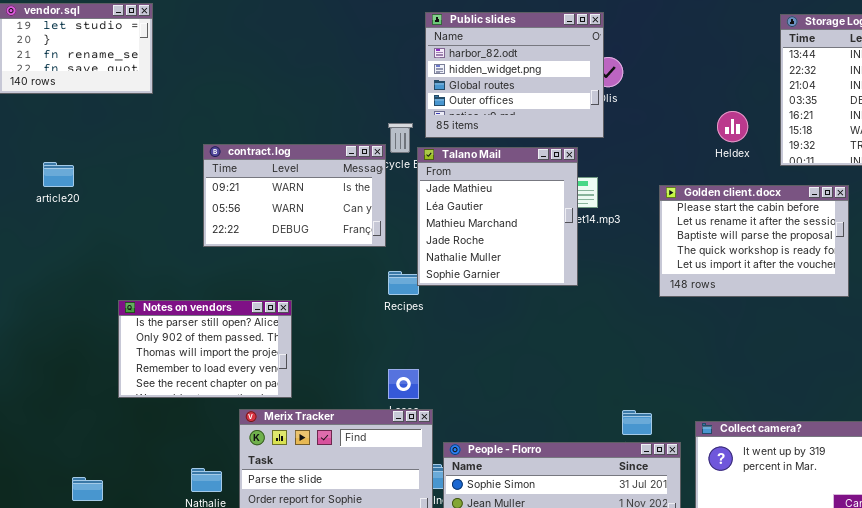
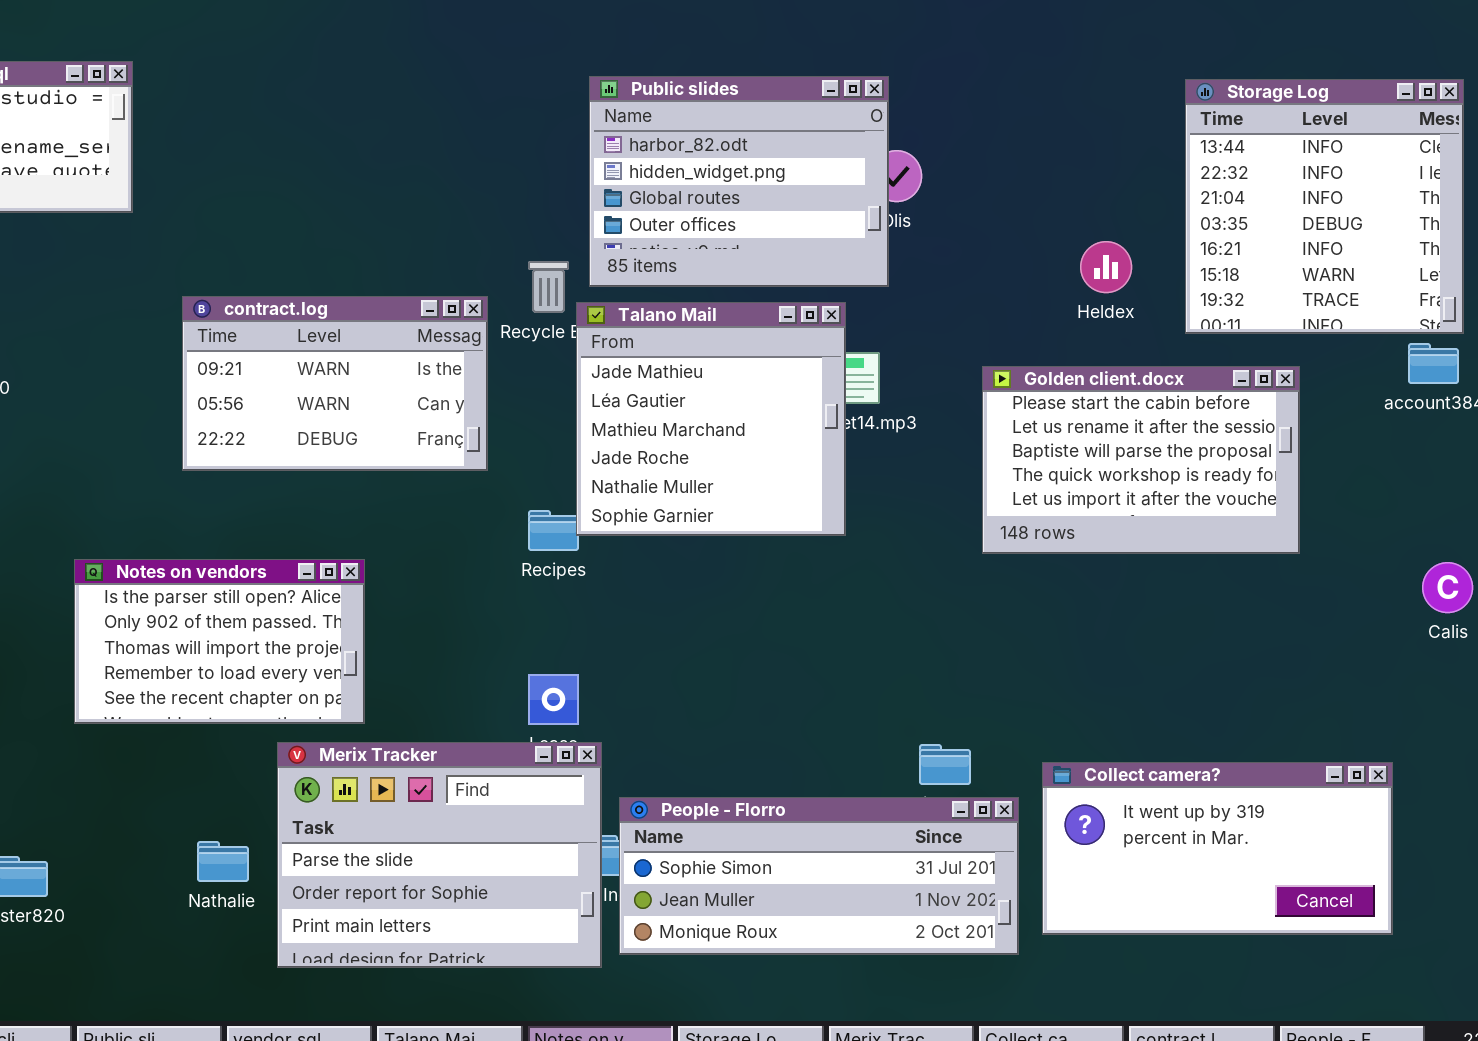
contract.log: [203,144,386,247] -> [182,296,488,471], moved

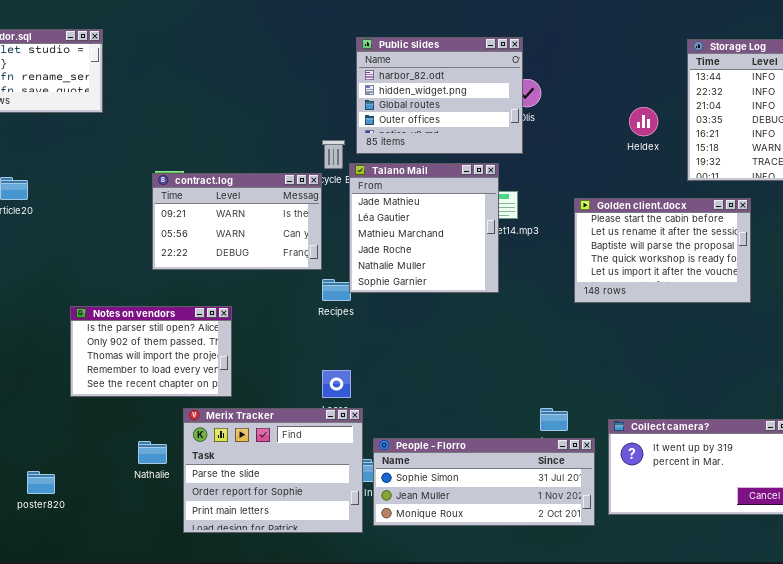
Heldex: [1080,241,1132,293] -> [629,107,658,136], moved
contract.log: [182,296,488,471] -> [152,173,322,270], moved
Nathalie: [197,841,249,882] -> [138,441,167,464], moved

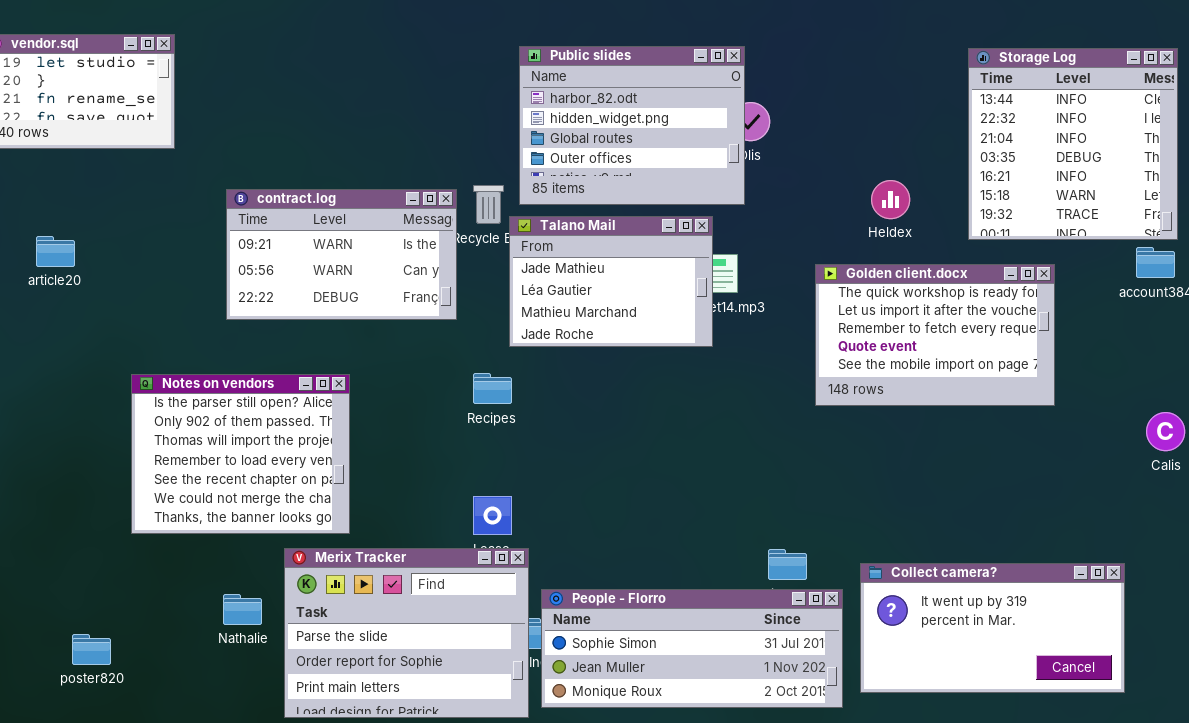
Heldex: [629,107,658,136] -> [871,180,910,219], moved
Talano Mail: [349,163,499,293] -> [509,216,713,347], resized
contract.log: [152,173,322,270] -> [226,189,457,320], moved
Golden client.docx: [574,198,751,303] -> [815,264,1055,406], scrolled down 3 rows
Notes on vendors: [70,306,232,397] -> [131,374,350,534], resized

